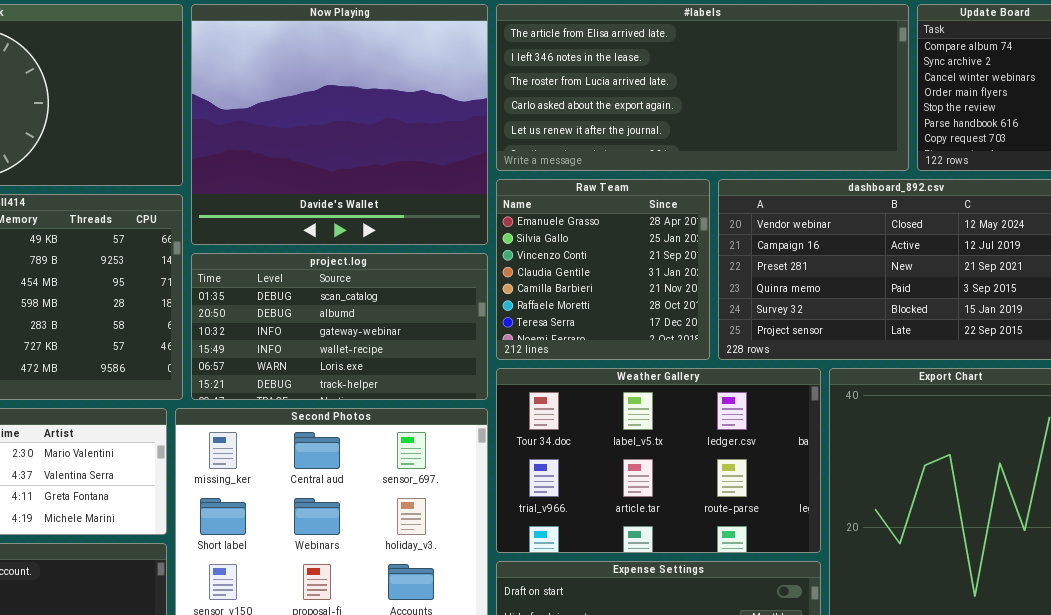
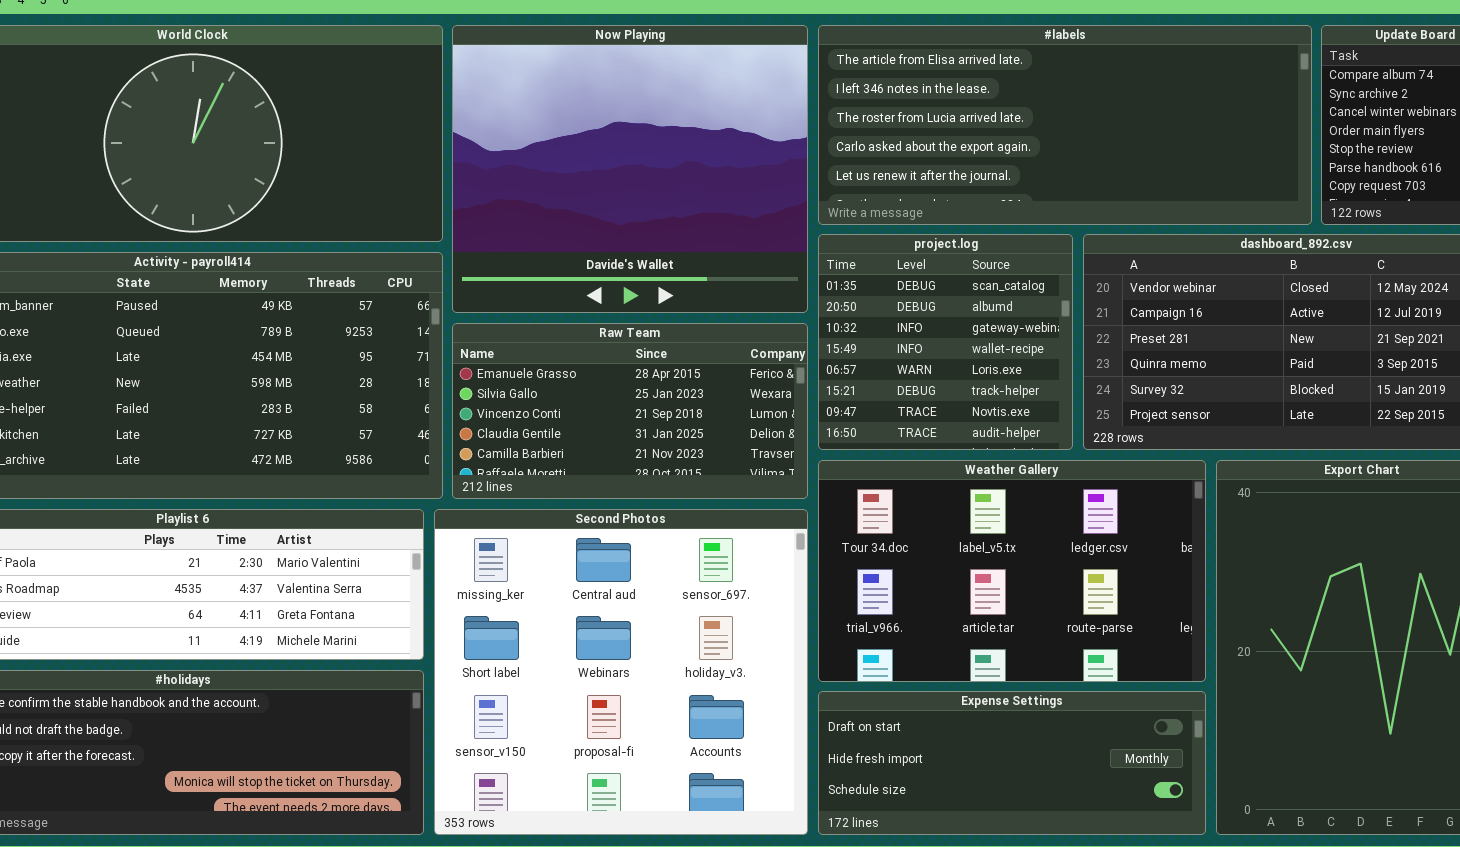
Raw Team: [496,179,710,360] -> [452,323,808,499], moved, resized
project.log: [191,253,488,400] -> [818,234,1073,450], moved, resized

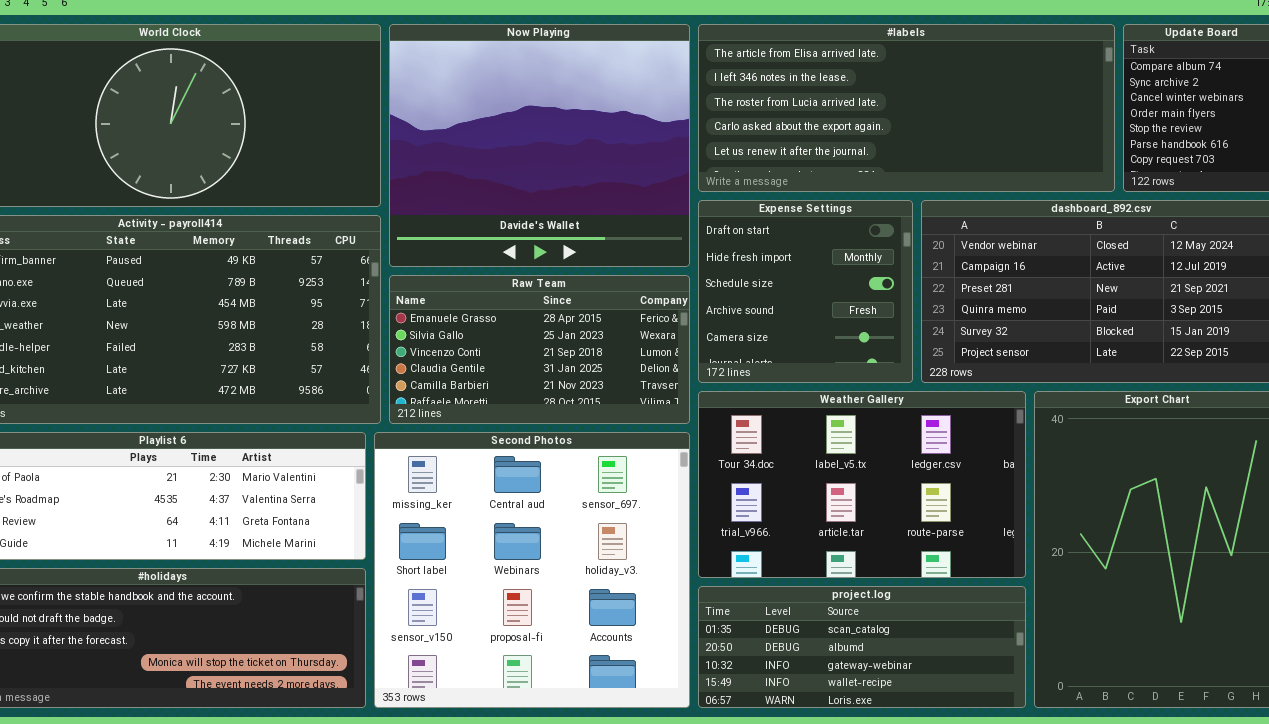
project.log: [818,234,1073,450] -> [698,586,1026,708], moved, resized
Expense Settings: [818,691,1206,835] -> [698,200,913,383], moved, resized

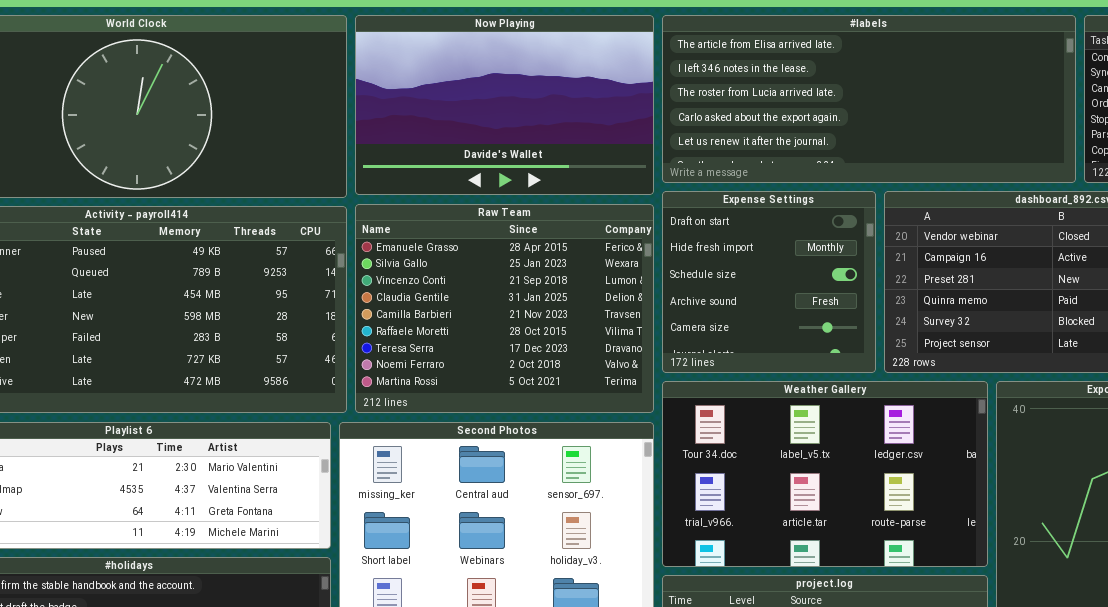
Now Playing: [389,24,690,267] -> [355,15,654,195], resized
Raw Team: [389,275,690,424] -> [355,204,654,413], resized

